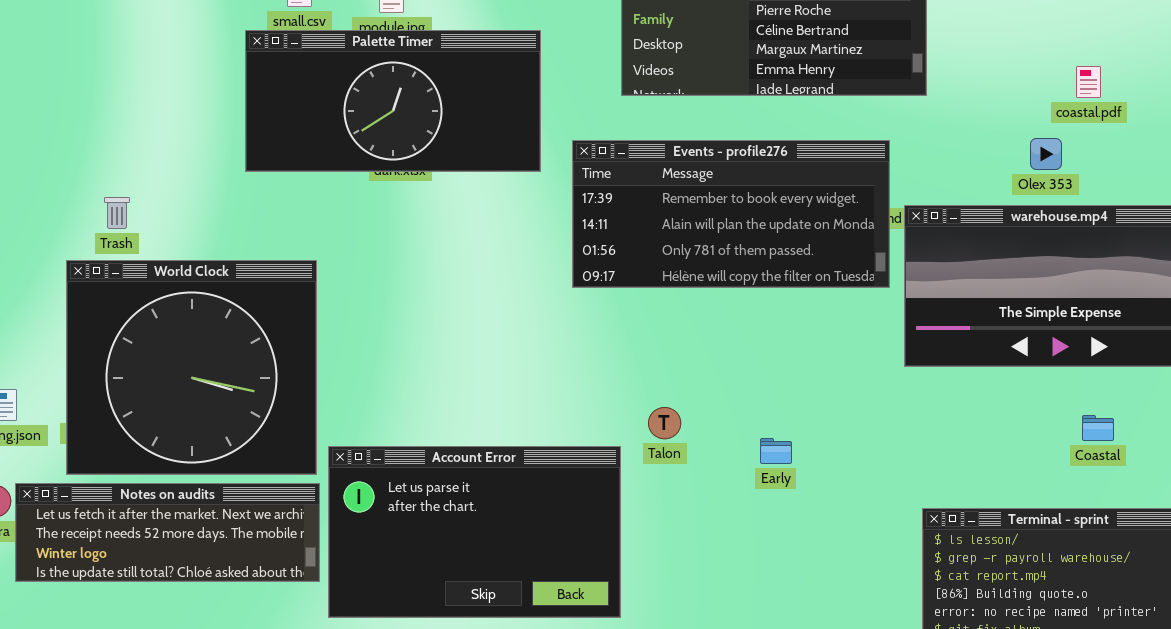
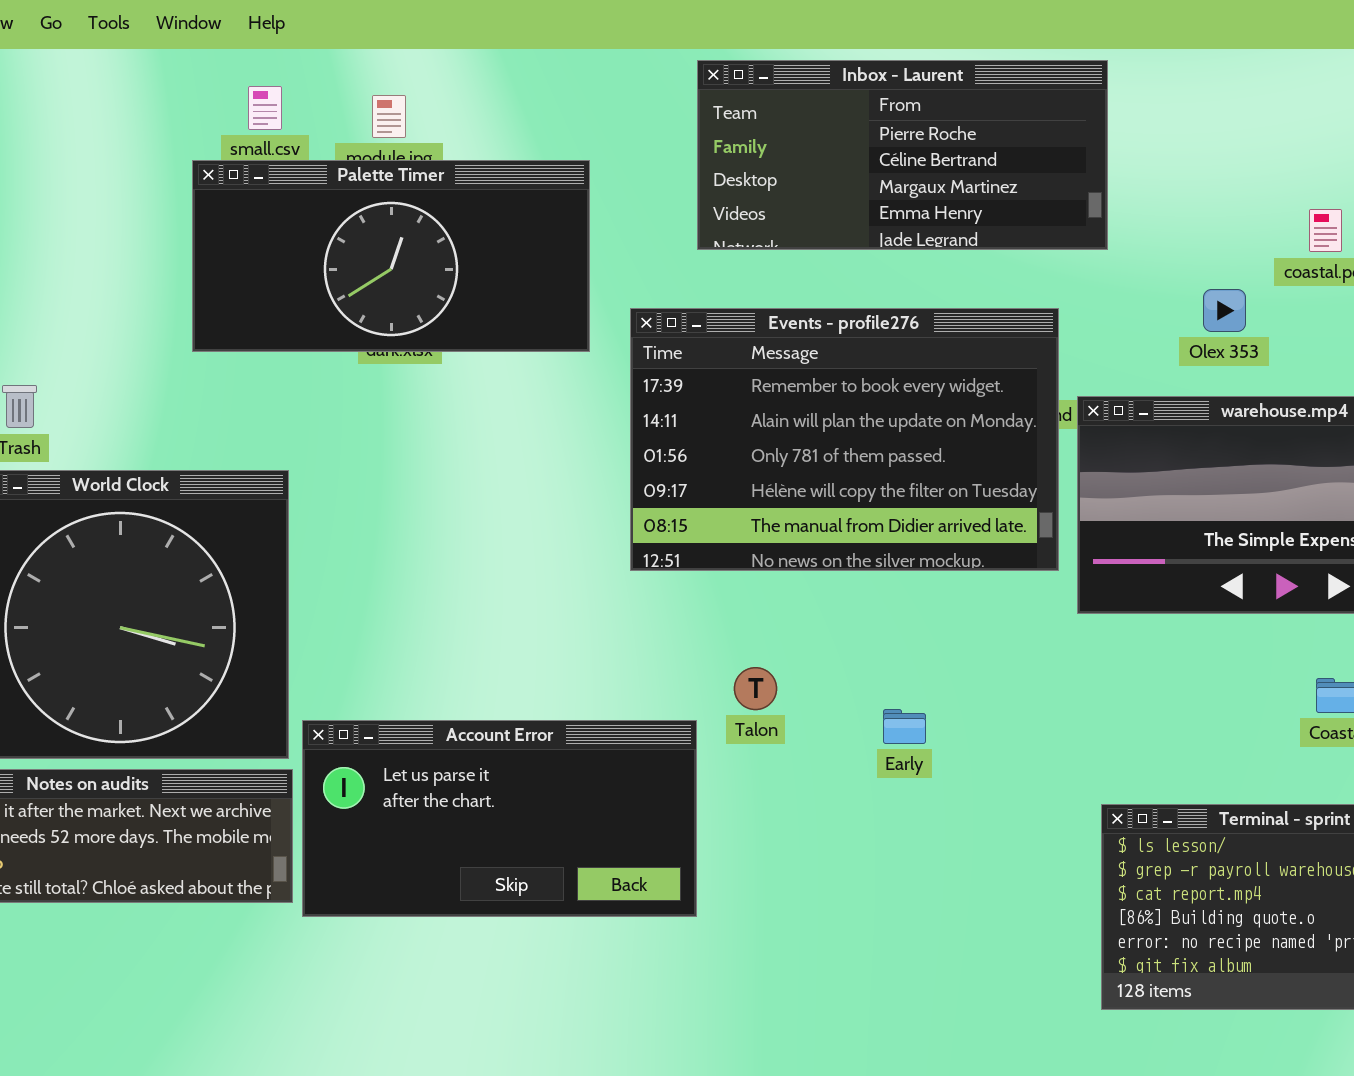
Olex 353: [1030,138,1062,170] -> [1203,289,1246,332], moved
Events - profile276: [572,140,890,288] -> [630,308,1059,571], resized
Account Error: [328,446,621,618] -> [302,720,697,917], resized

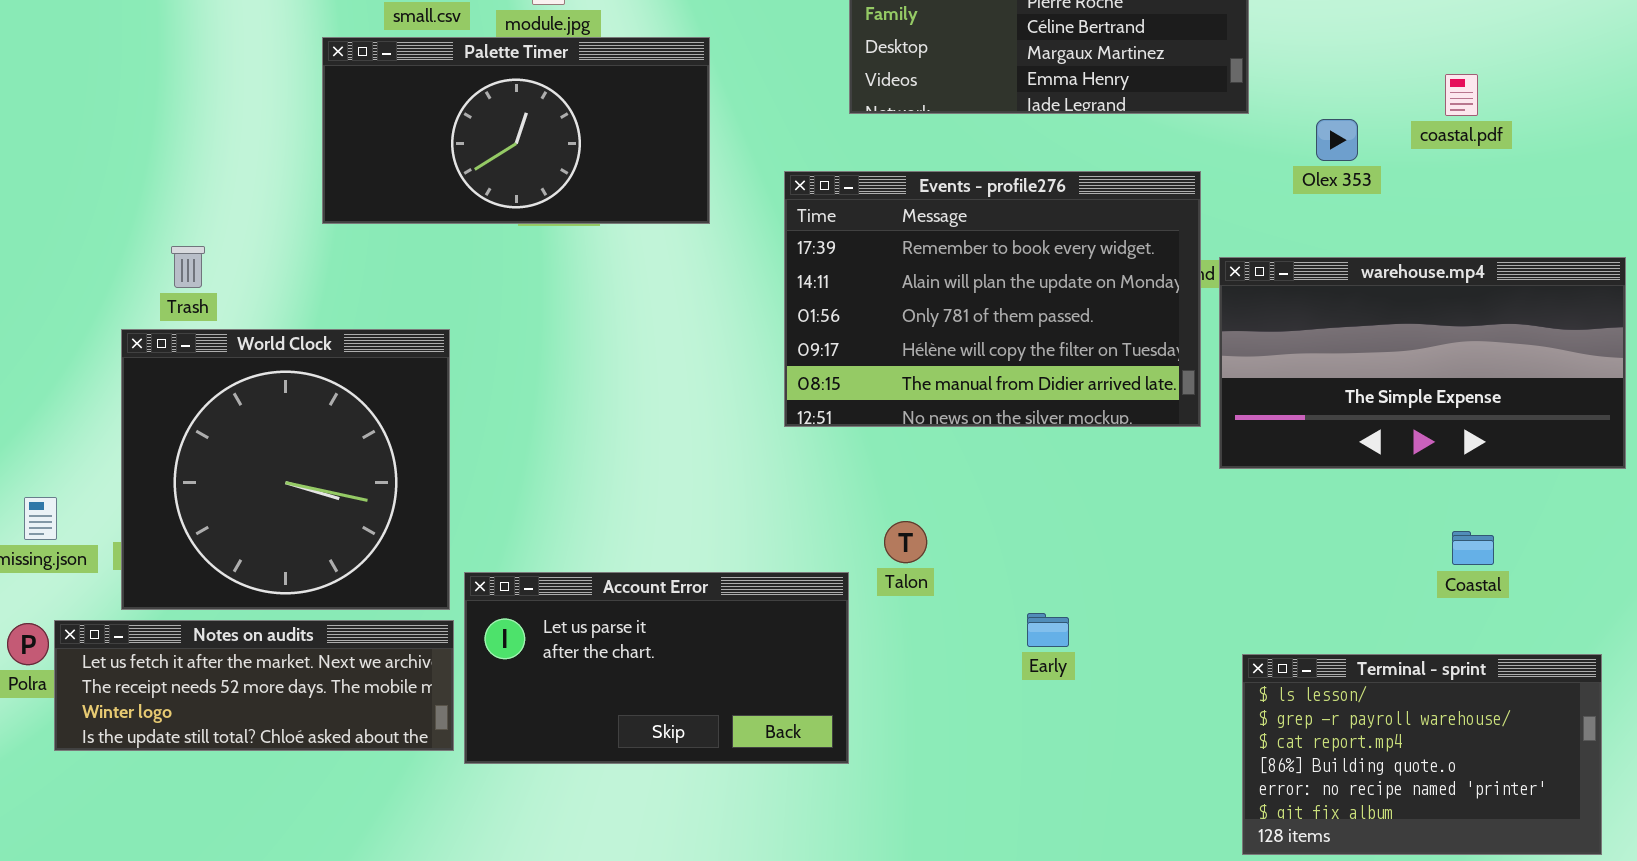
Palette Timer: [192,160,590,352] -> [322,37,710,224], moved
Olex 353: [1203,289,1246,332] -> [1316,119,1358,161], moved
Early: [883,709,926,744] -> [1027,613,1069,647], moved

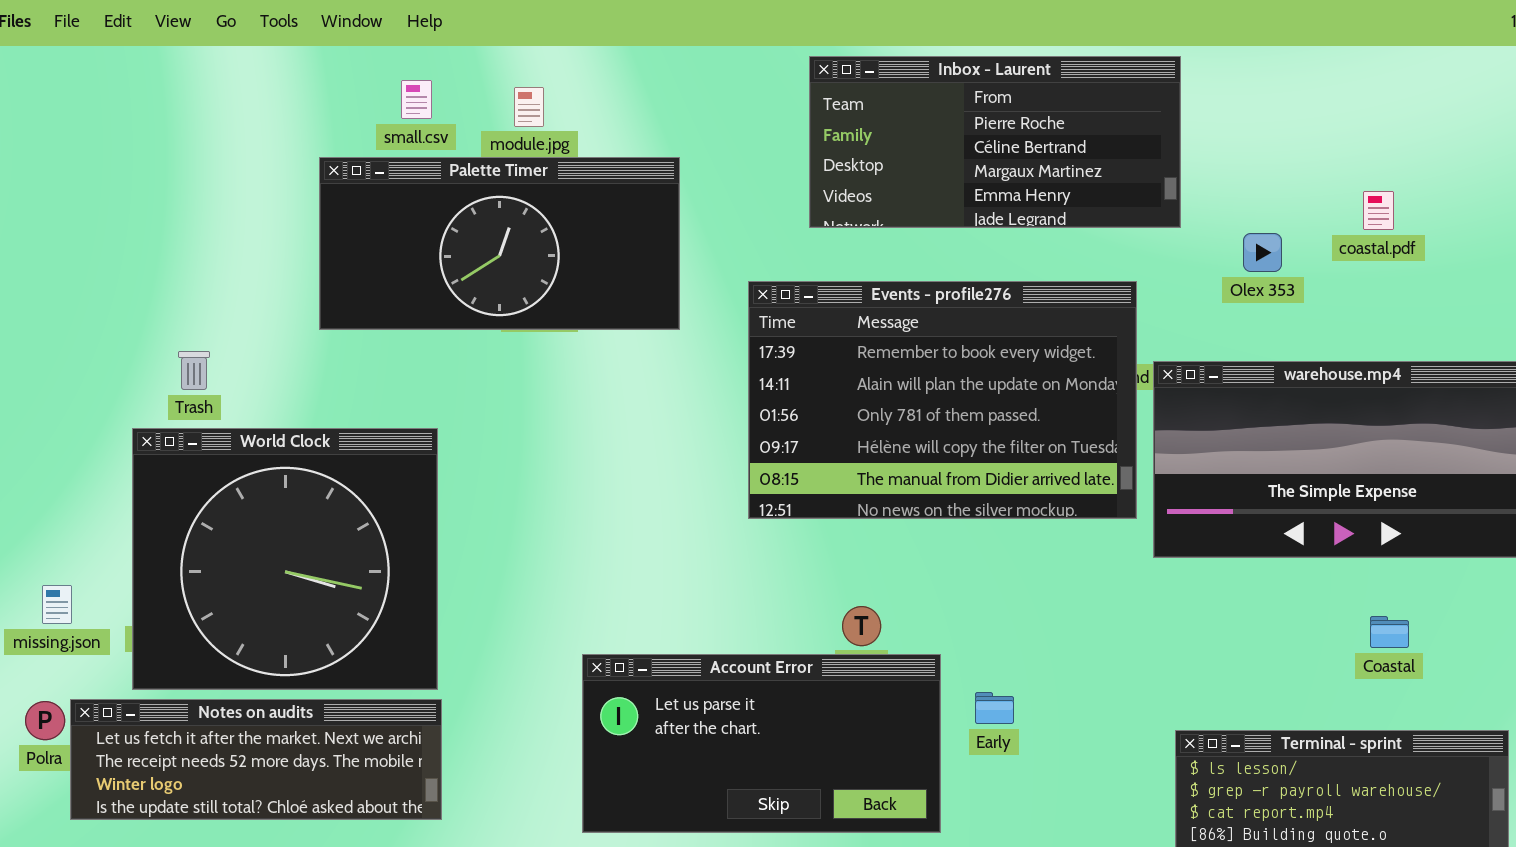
Account Error: [464,572,849,764] -> [582,654,941,833], moved

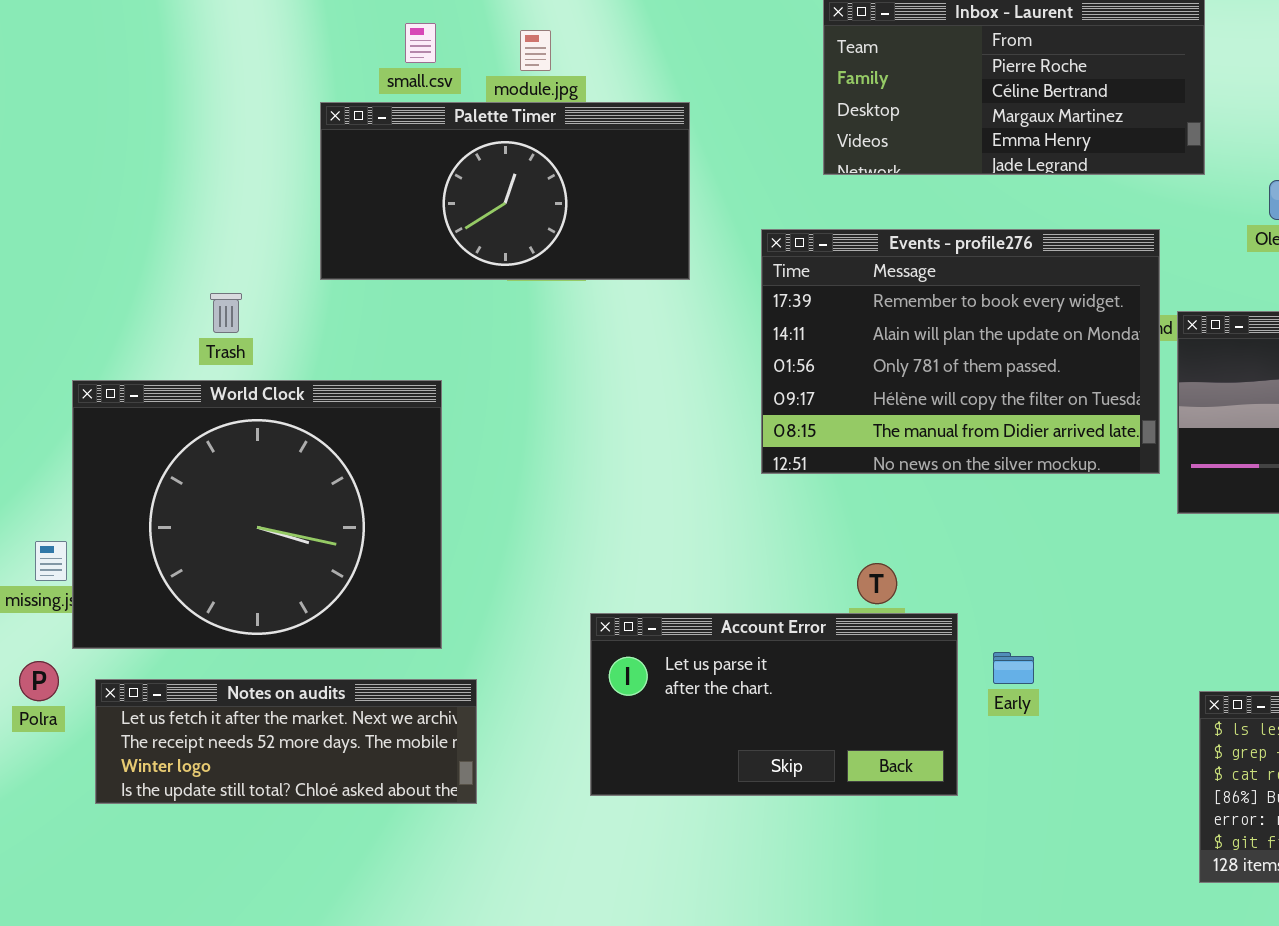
Trash: [178,351,210,390] -> [210,293,242,333], moved
World Clock: [132,428,438,690] -> [72,380,442,649], resized
Notes on audits: [70,699,442,820] -> [95,679,477,804], moved

